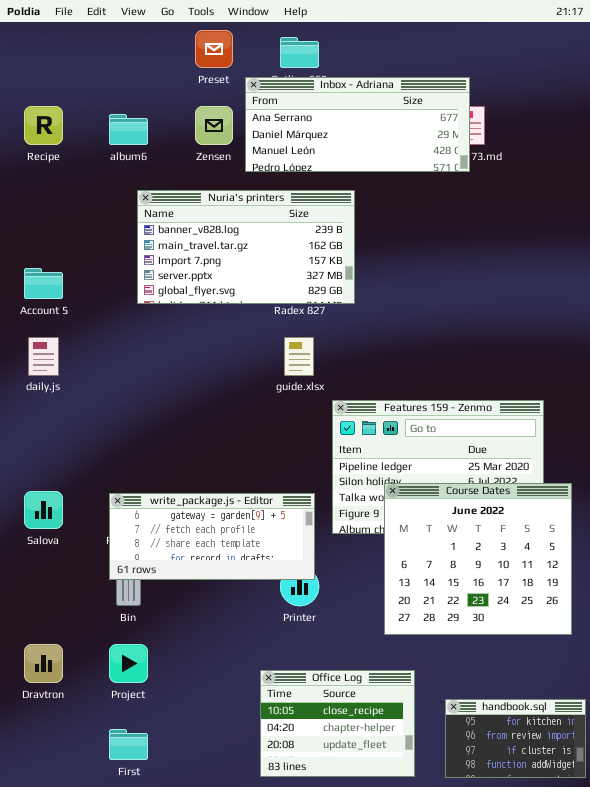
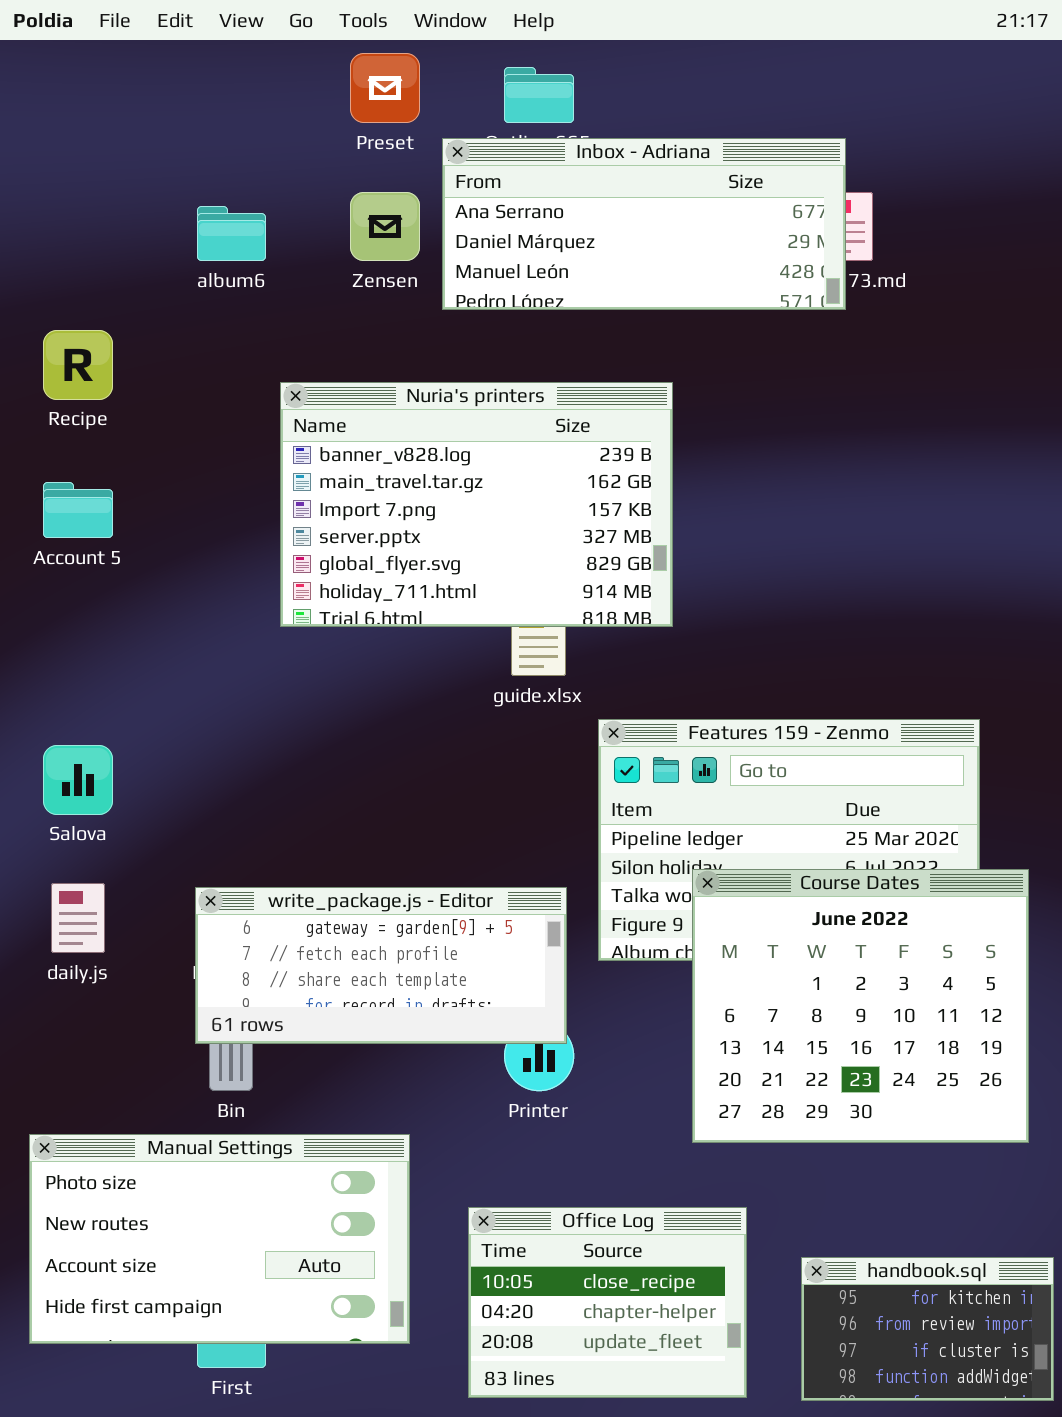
Recipe: [24,106,63,145] -> [43,330,113,400], moved
Nuria's printers: [137,190,355,304] -> [280,382,673,627], moved, resized
daily.js: [28,337,59,376] -> [51,883,105,953], moved
Salova: [24,491,63,529] -> [43,745,113,815], moved
Manual Settings: none -> [29,1134,410,1344], opened

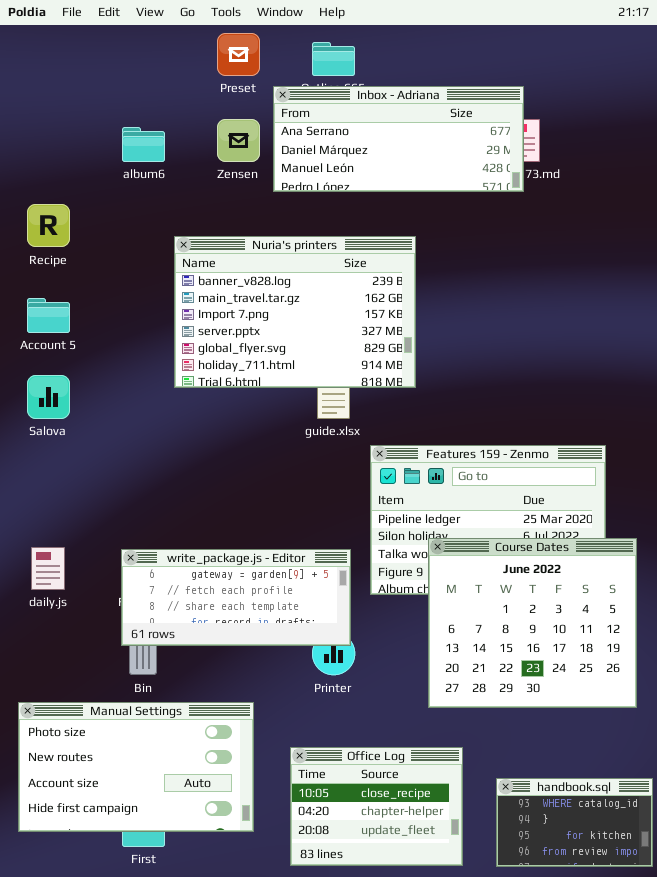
Salova: [43,745,113,815] -> [27,375,70,419], moved
handbook.sql: [801,1257,1054,1401] -> [496,778,653,867], scrolled up 2 rows

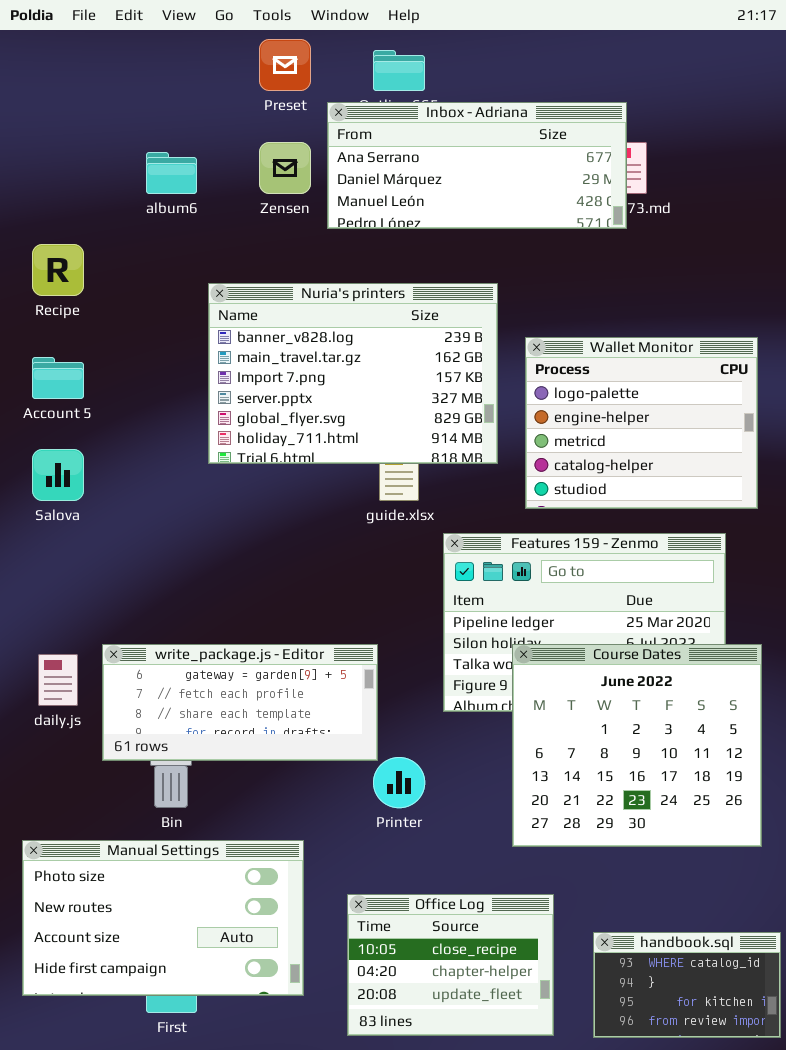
Wallet Monitor: none -> [525,337,758,509], opened
write_package.js - Editor: [121,549,351,646] -> [102,644,378,761], moved

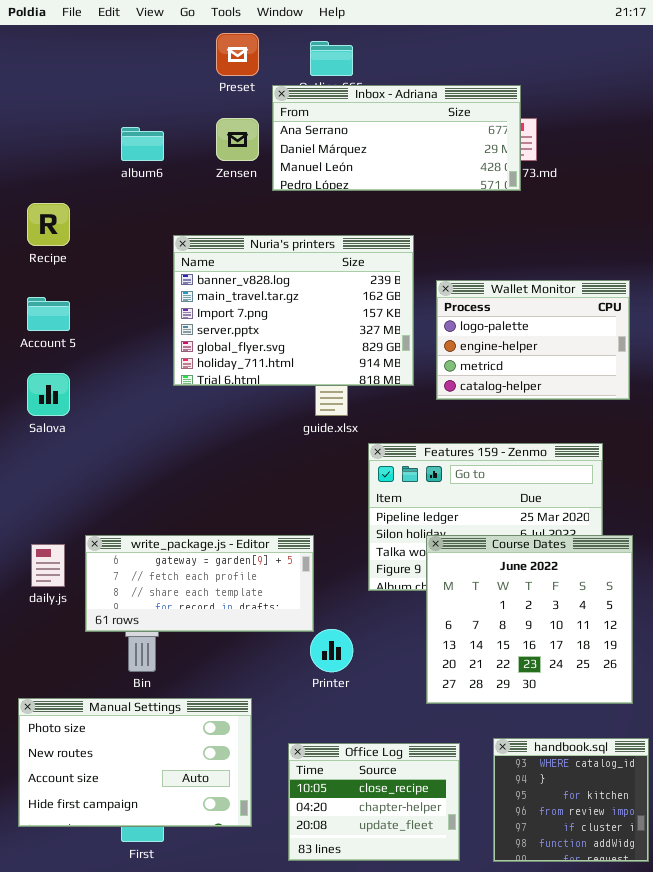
Wallet Monitor: [525,337,758,509] -> [436,280,630,400], resized
handbook.sql: [593,932,781,1038] -> [493,738,649,862], resized

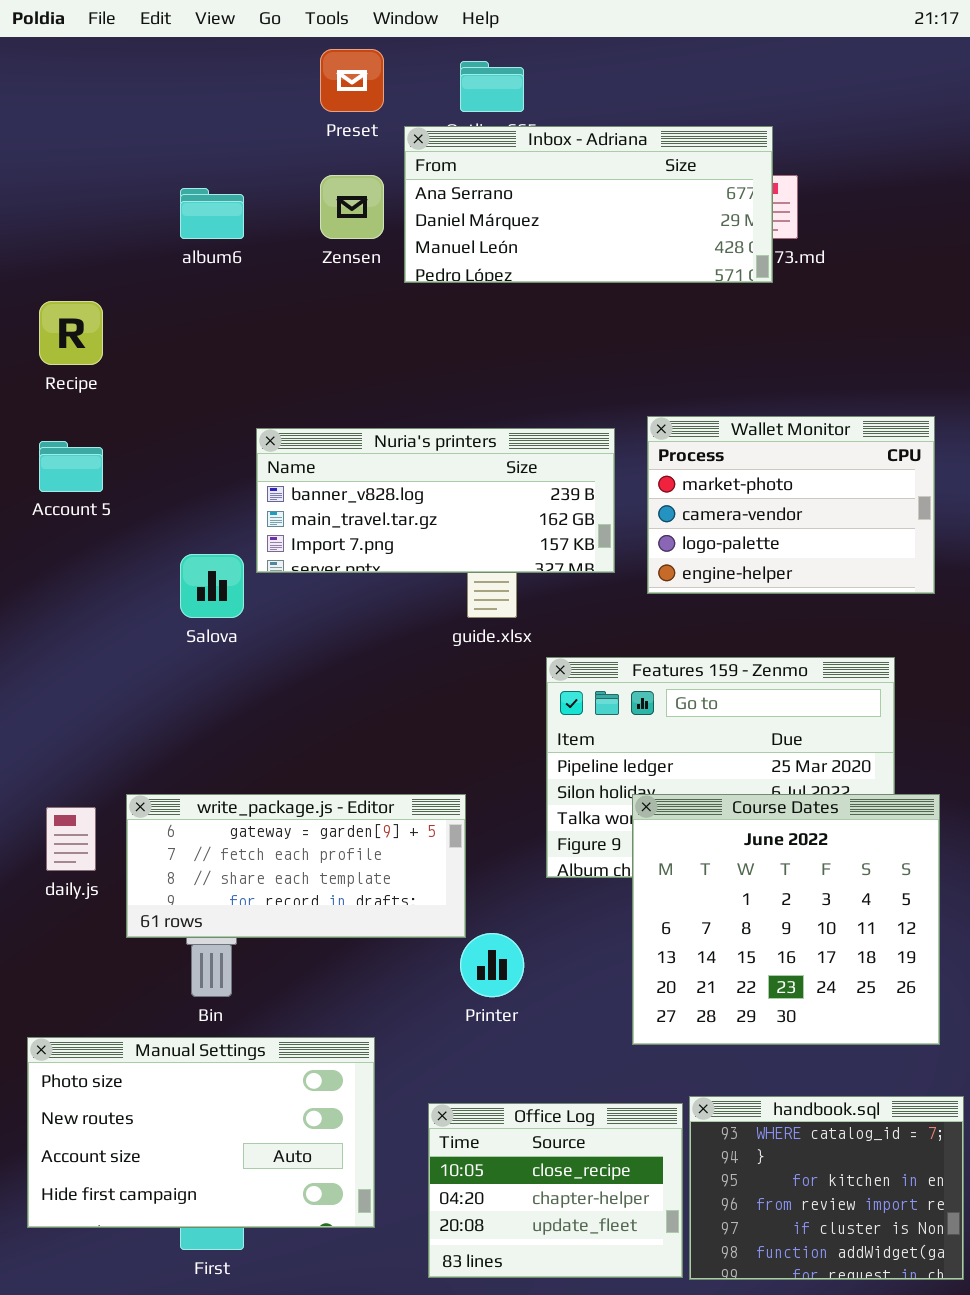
Nuria's printers: [173,235,414,386] -> [256,428,615,573], resized
Wallet Monitor: [436,280,630,400] -> [647,416,935,594], scrolled up 2 rows
Salova: [27,373,70,416] -> [180,554,244,618], moved
handbook.sql: [493,738,649,862] -> [689,1096,964,1280], resized

